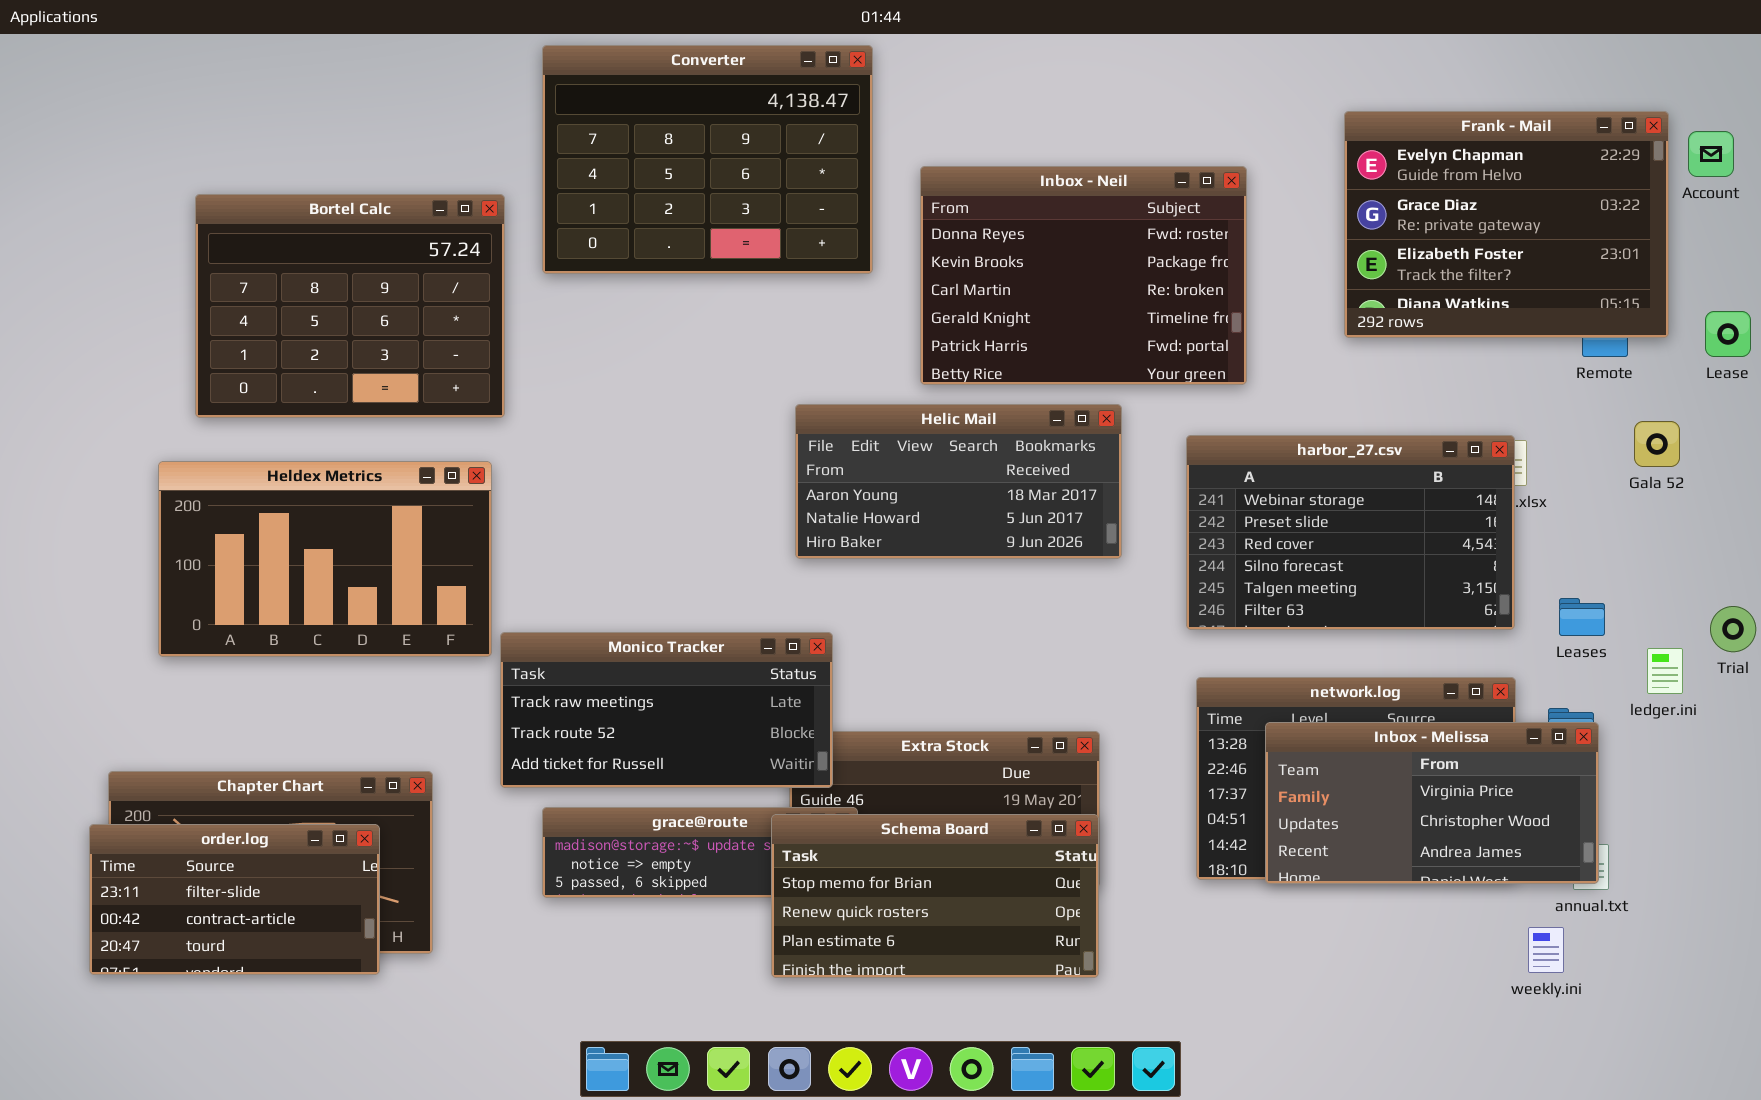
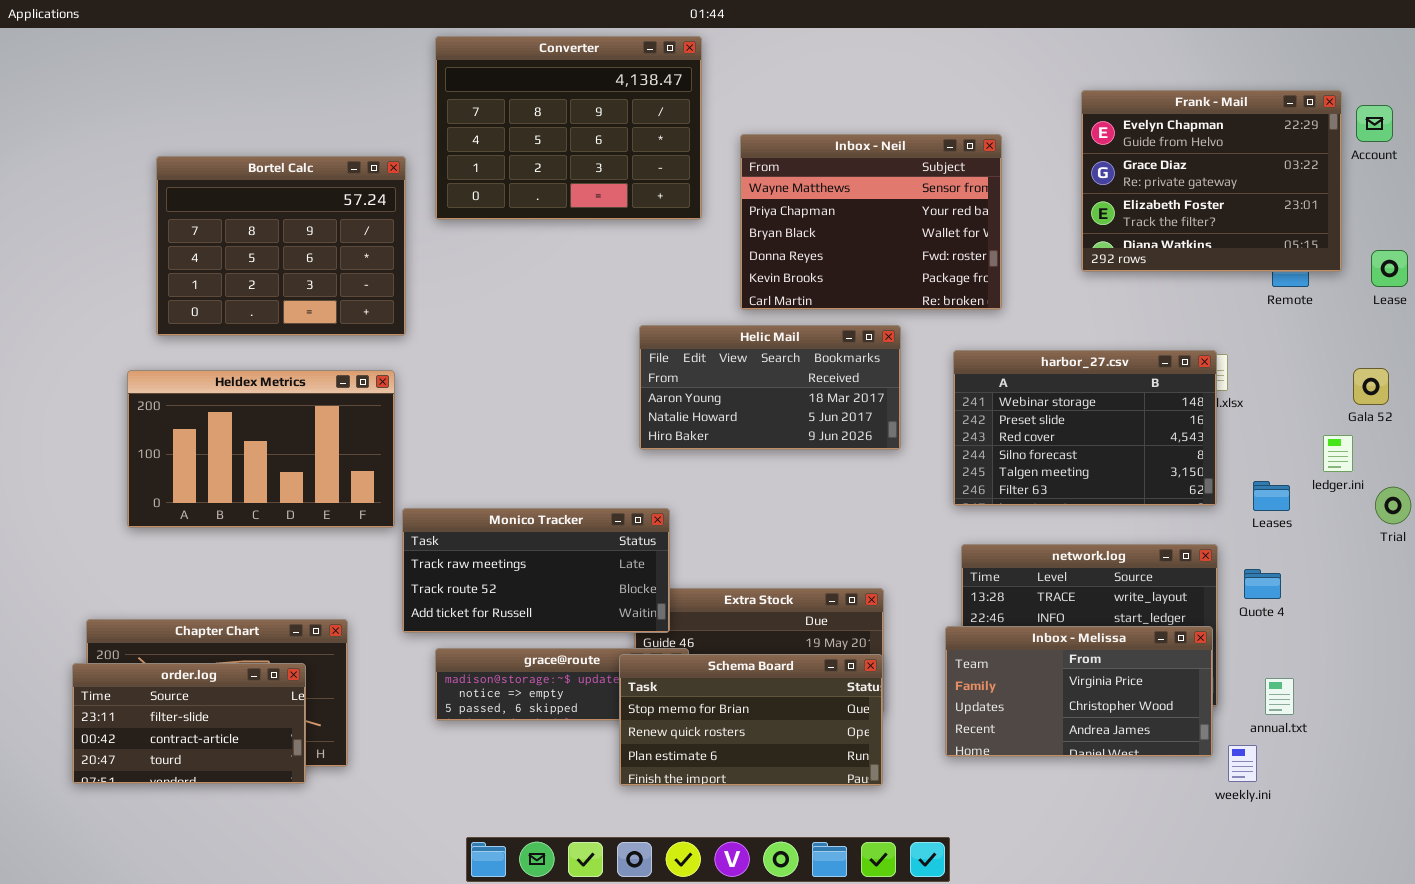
Inbox - Neil: [920,166,1247,385] -> [740,134,1002,310], scrolled up 3 rows
Gala 52: [1634,421,1680,467] -> [1353,368,1389,405], moved
ledger.ini: [1647,648,1683,694] -> [1323,435,1353,472], moved
Inbox - Melissa: [1265,722,1599,884] -> [945,626,1213,757], moved

